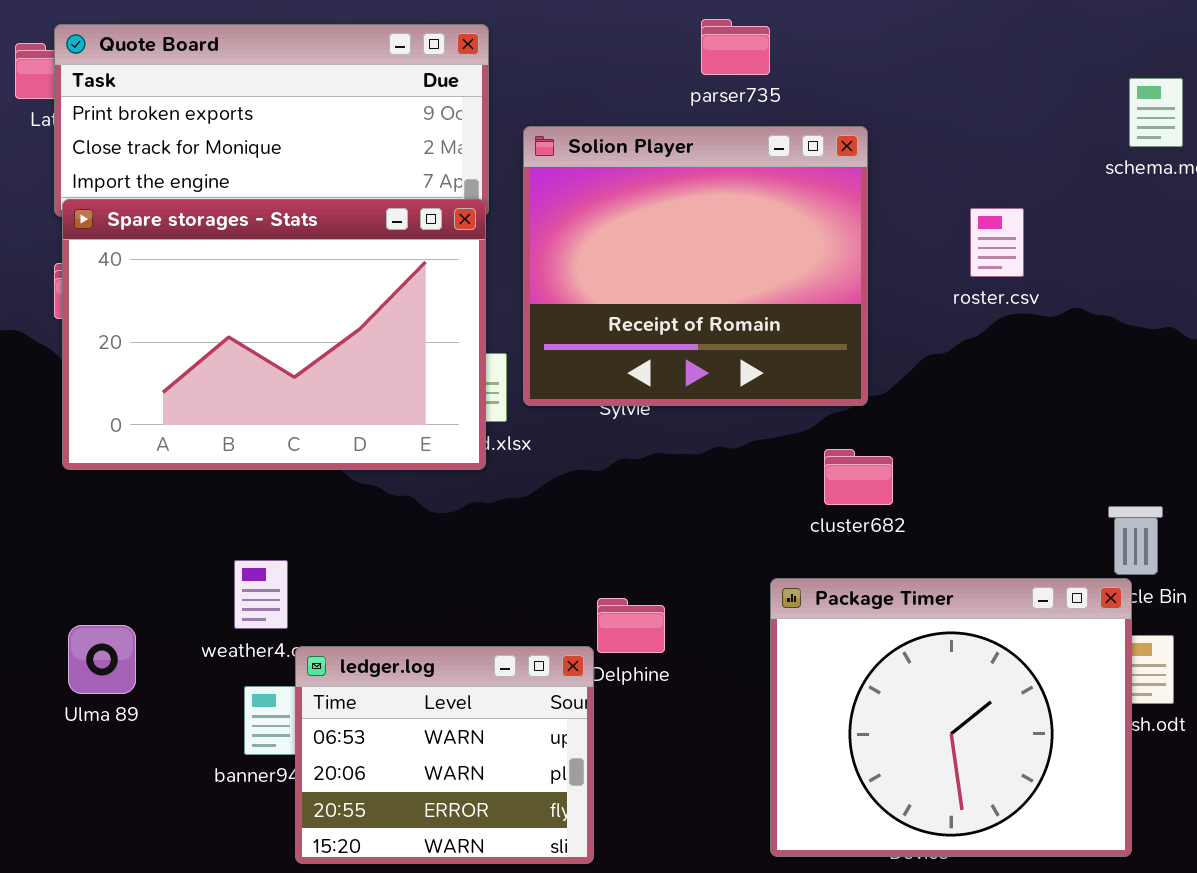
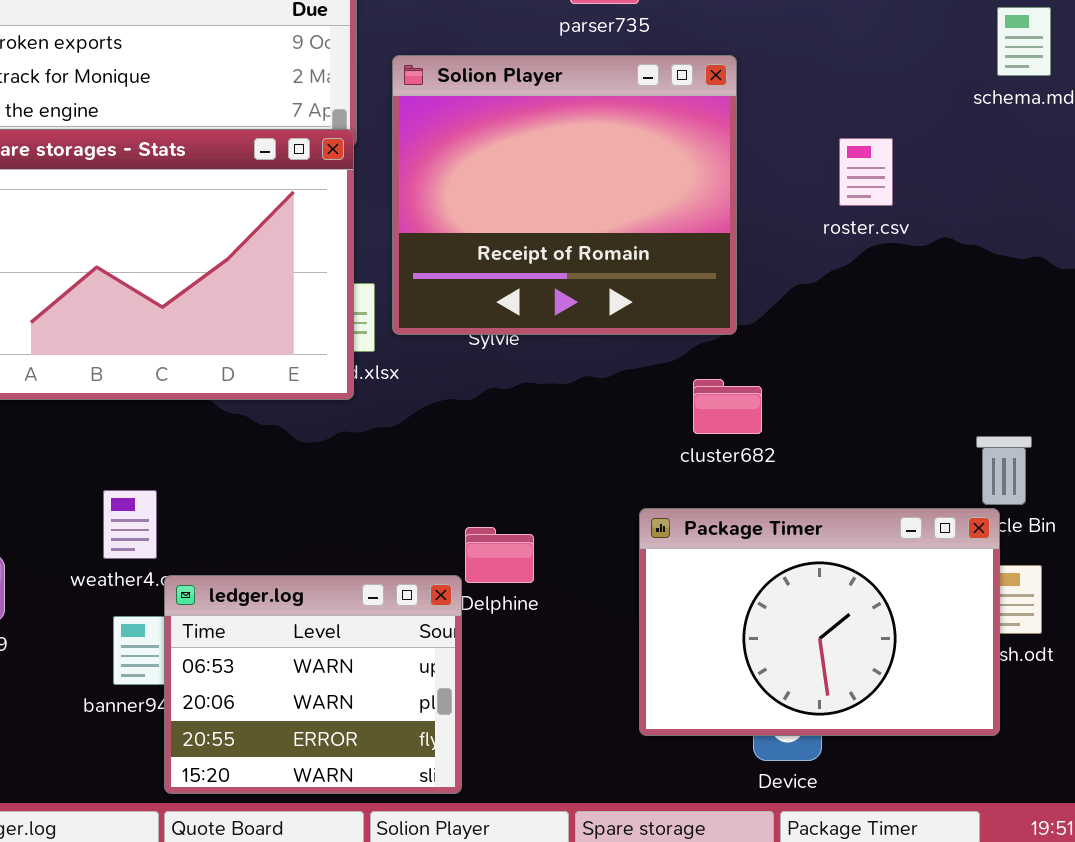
Package Timer: [770,578,1132,857] -> [639,508,1000,736], resized

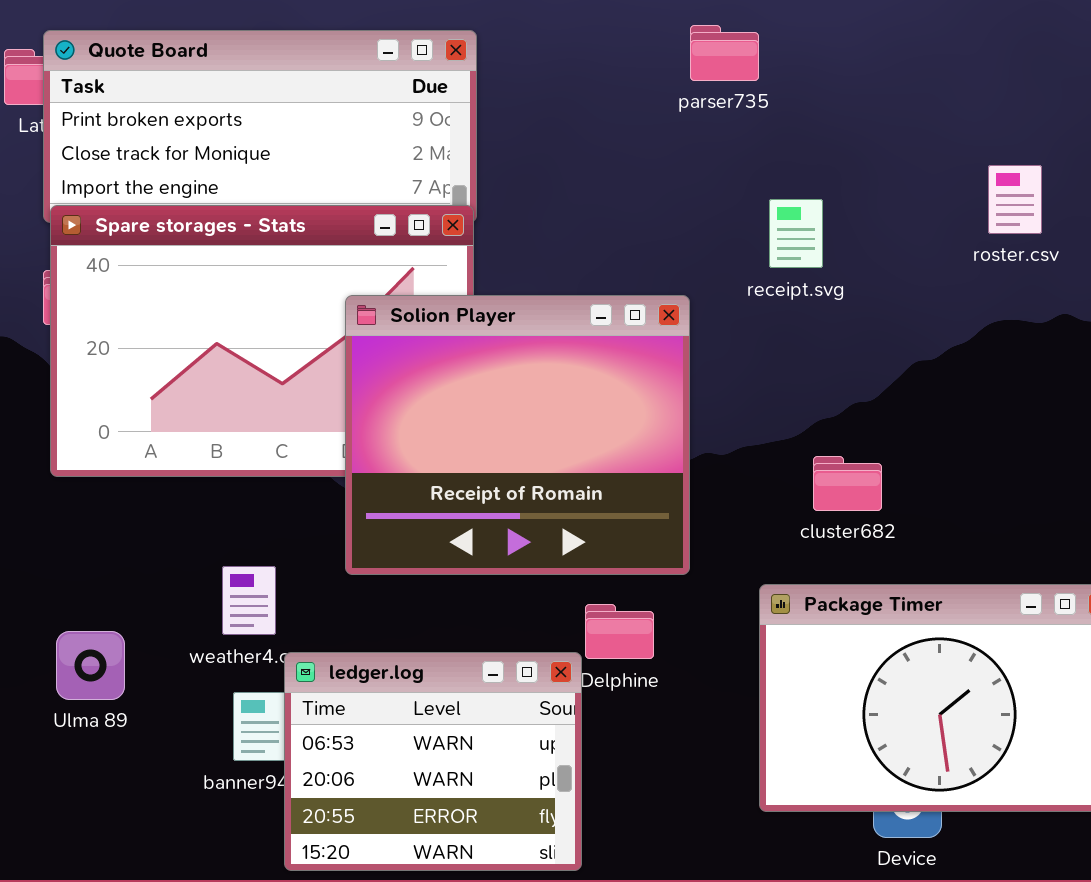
Solion Player: [392,55,737,335] -> [345,295,690,575], moved
roster.csv: [839,138,893,206] -> [988,165,1042,234], moved

